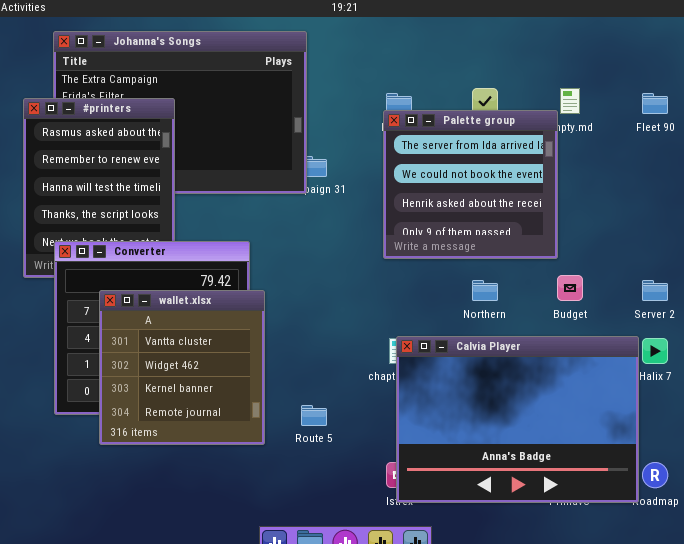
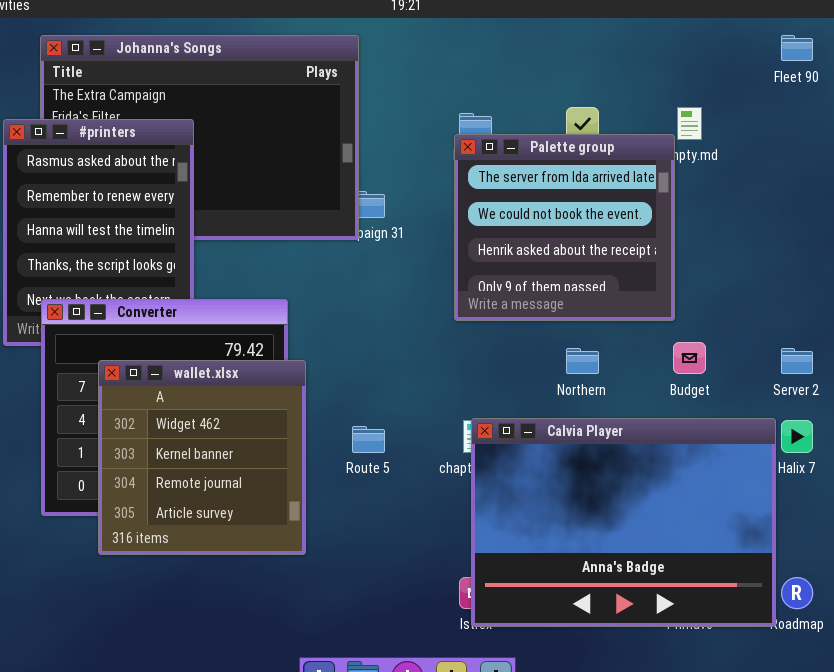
Fleet 90: [642,93,668,114] -> [781,35,813,61], moved
wallet.xlsx: [99,290,265,445] -> [98,360,306,555], scrolled down 1 row
Route 5: [301,405,327,426] -> [352,426,385,453], moved

